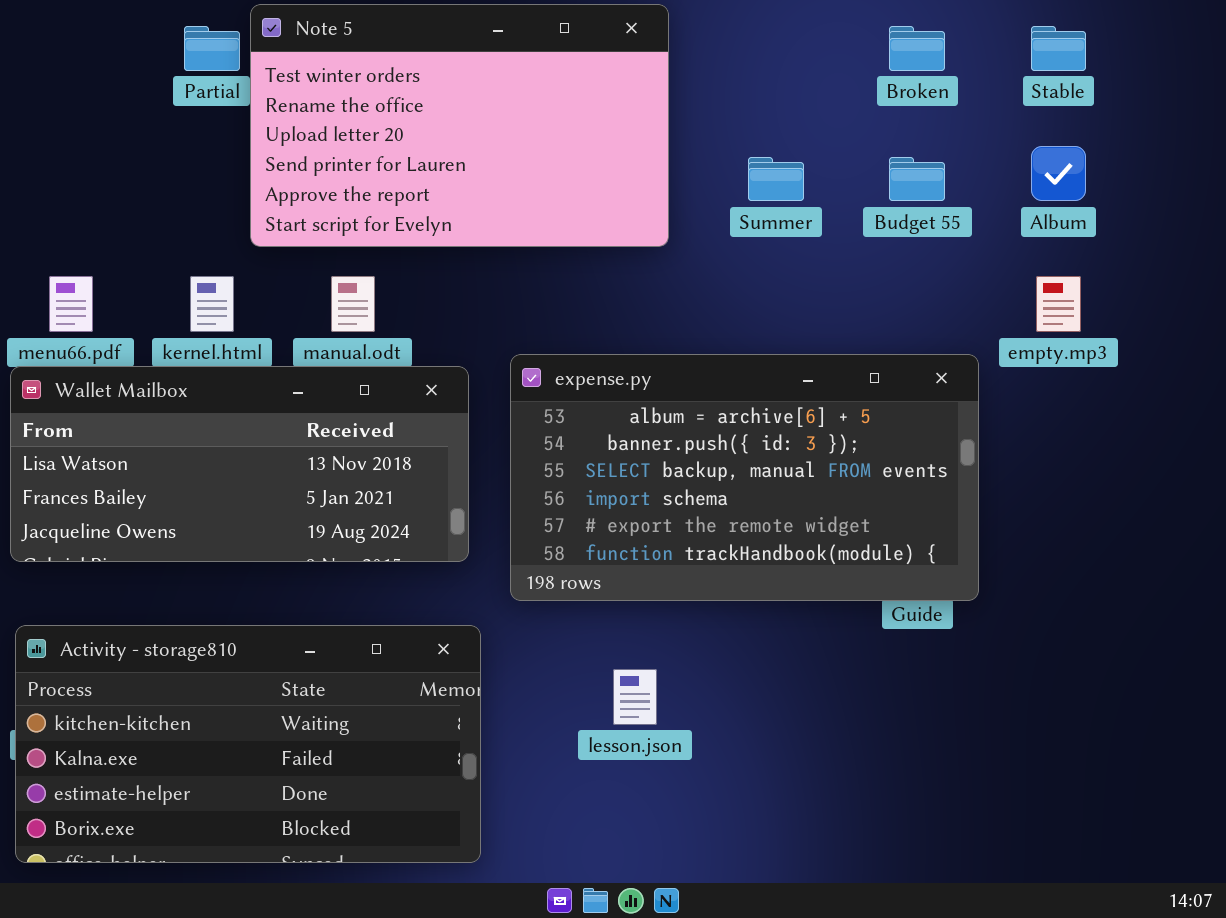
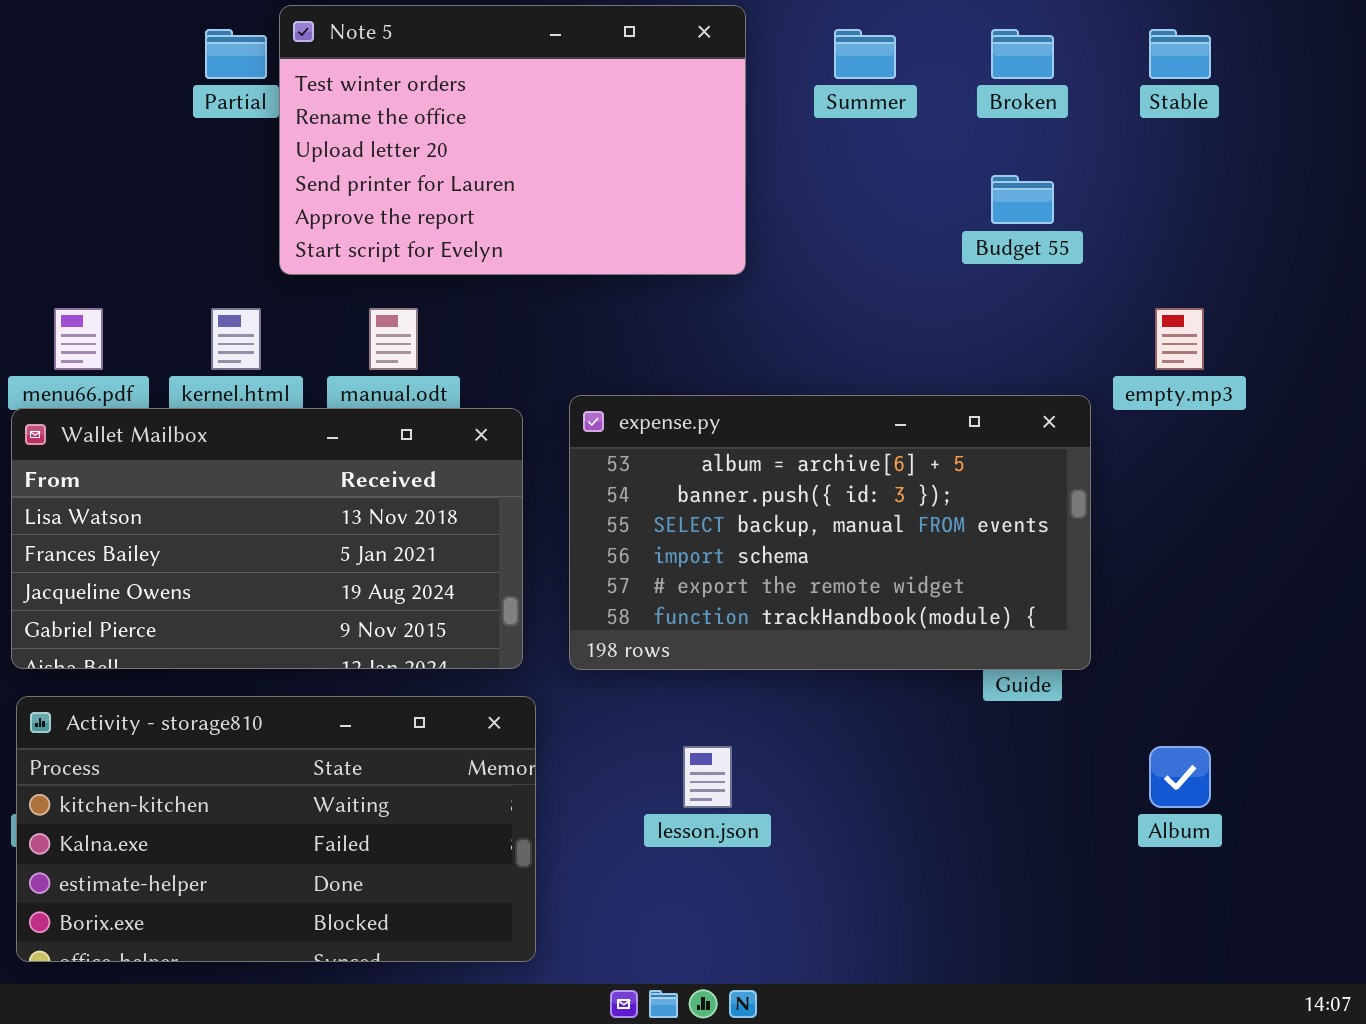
Album: [1031,146,1086,201] -> [1149,746,1211,808], moved
Summer: [748,157,804,201] -> [834,29,896,79], moved
Wallet Mailbox: [10,366,469,562] -> [11,408,523,669], resized

